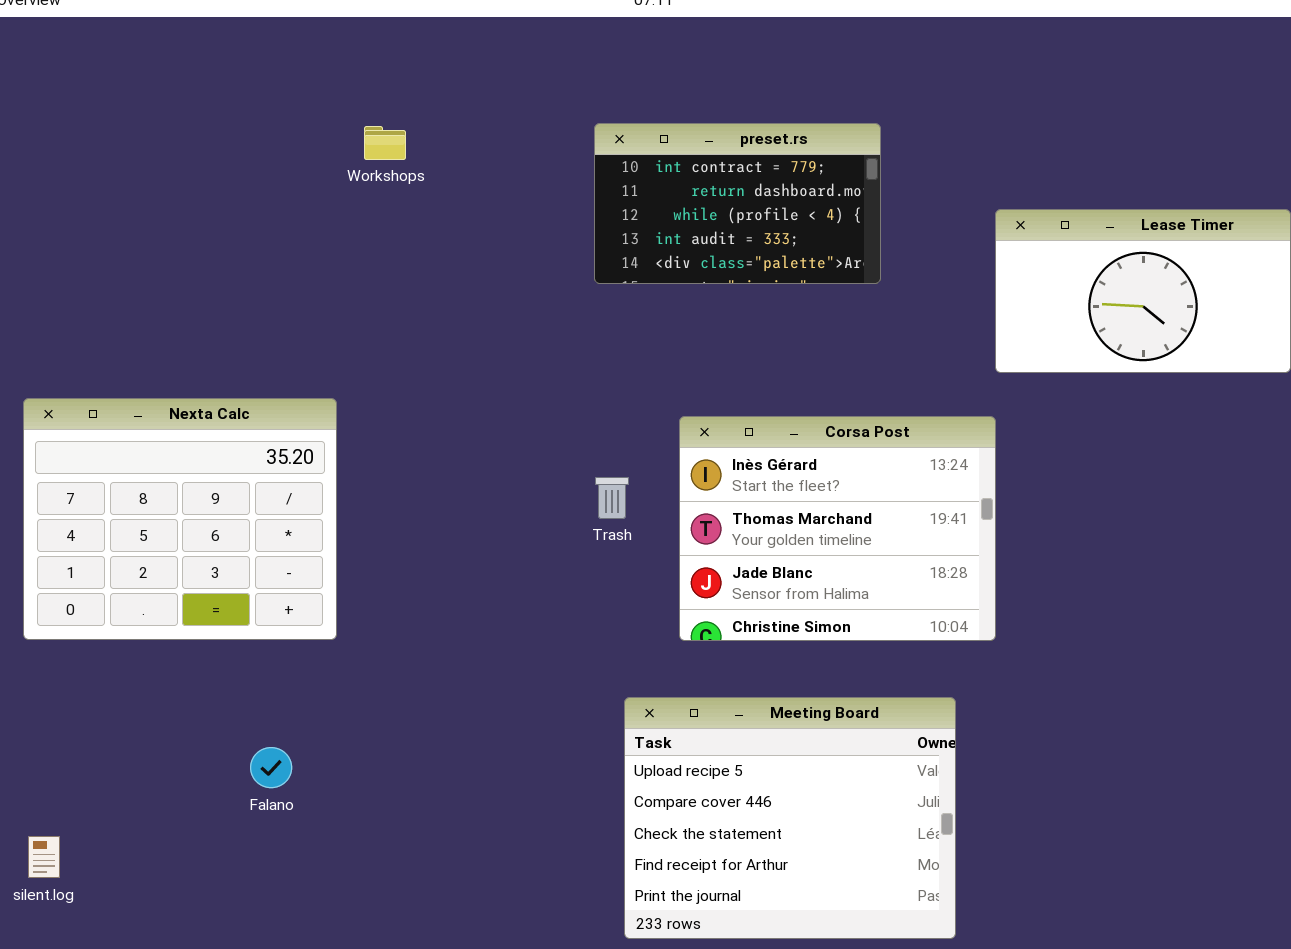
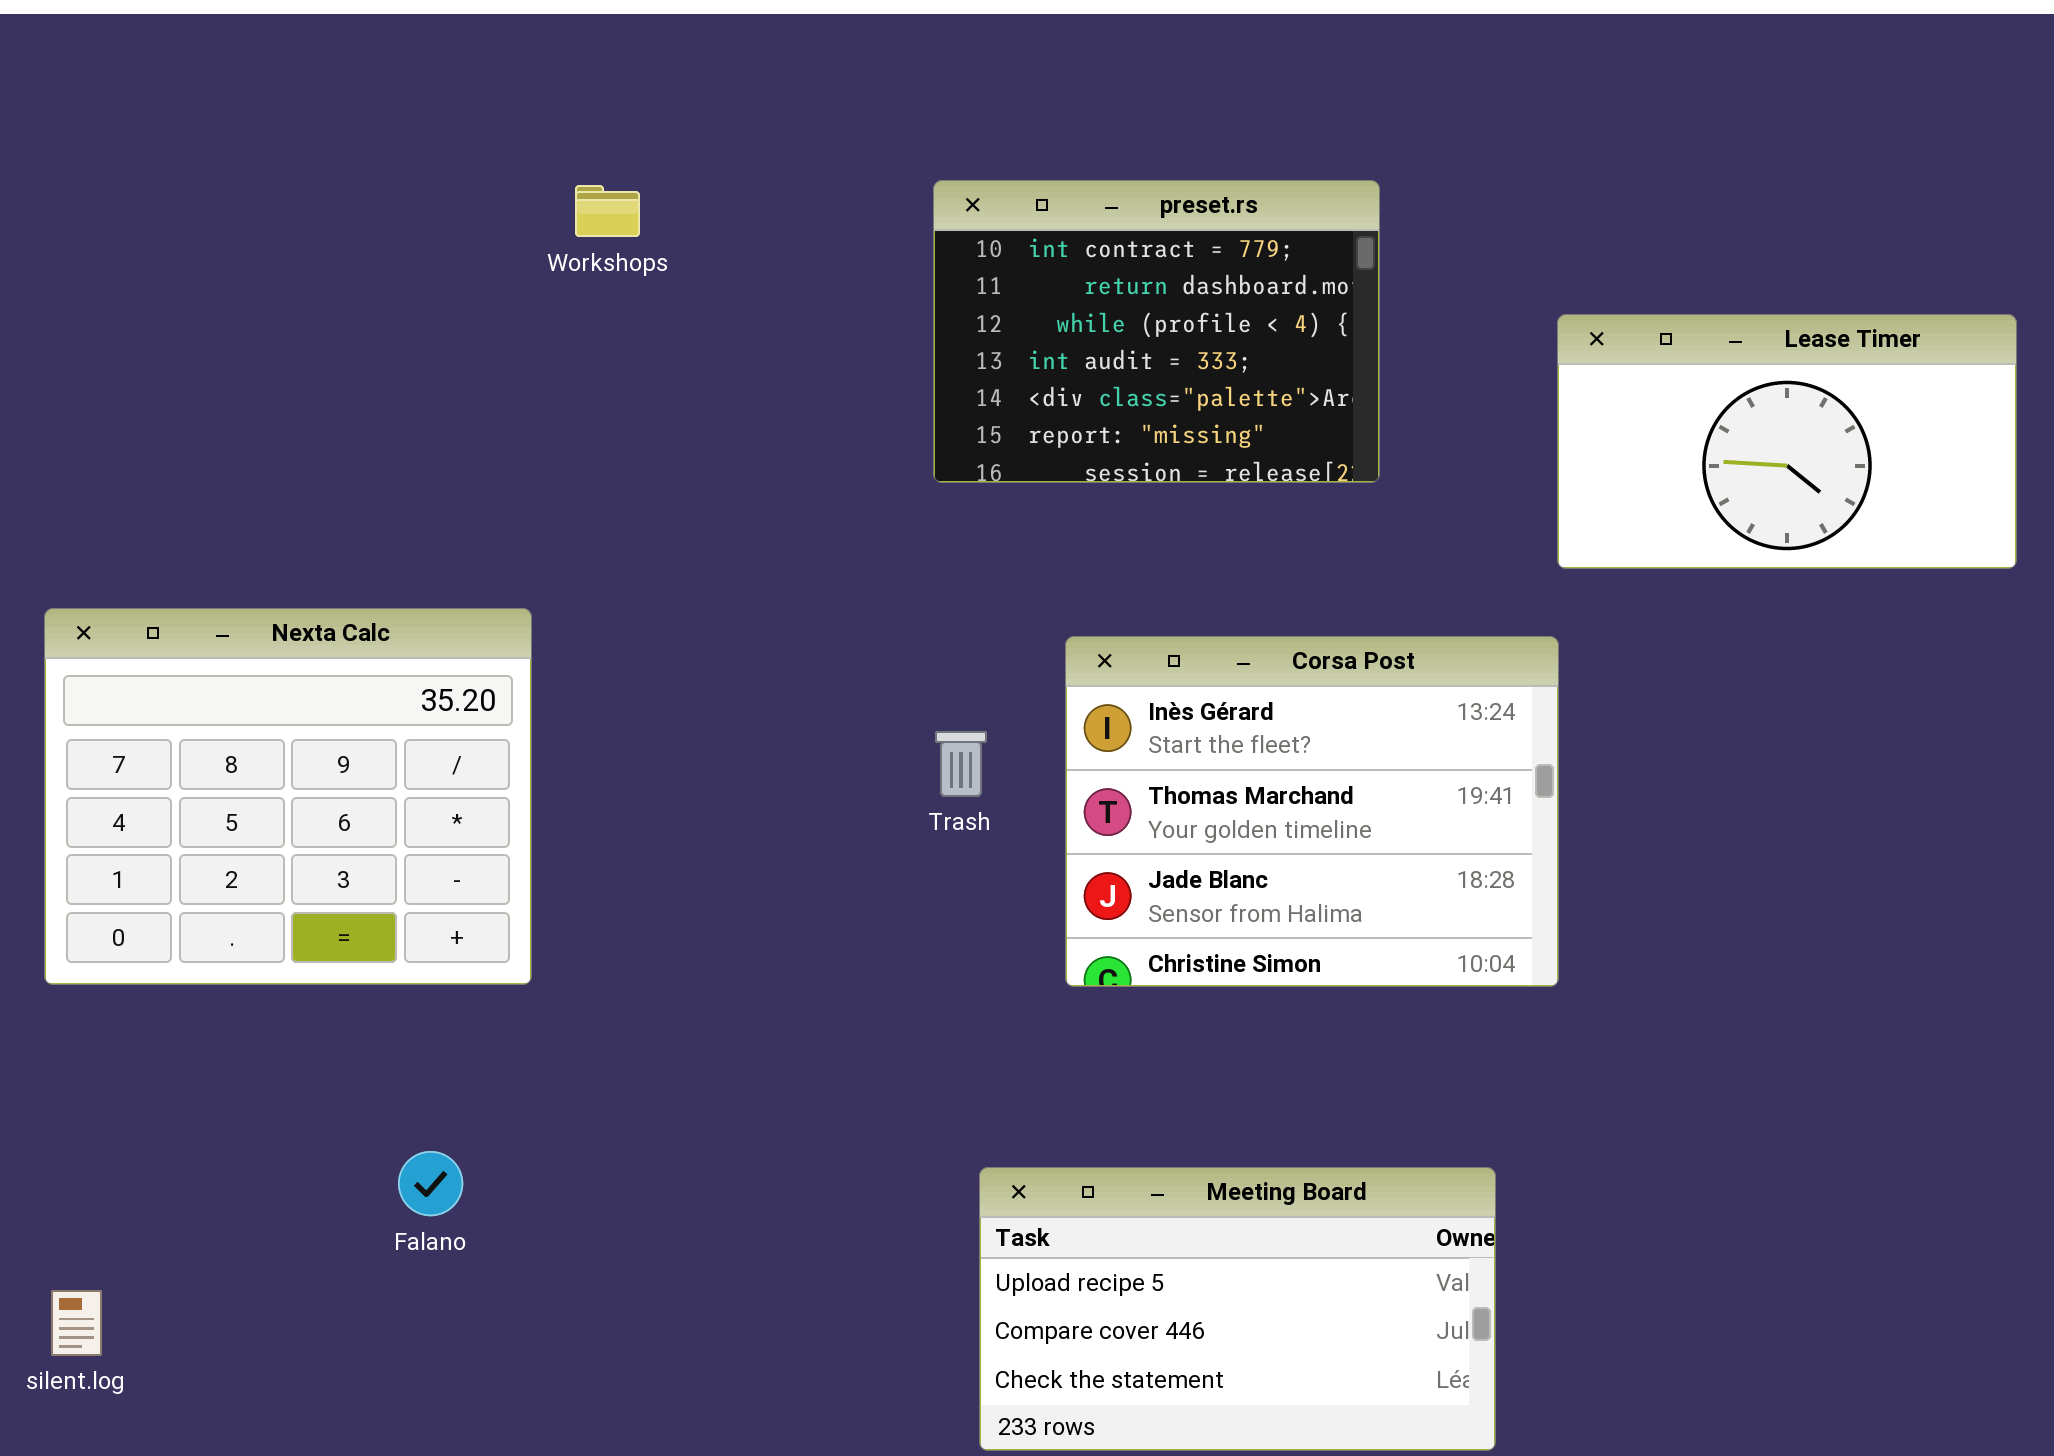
preset.rs: [594,123,881,284] -> [933,180,1380,483], resized
Meeting Board: [624,697,956,939] -> [979,1167,1496,1451], resized

